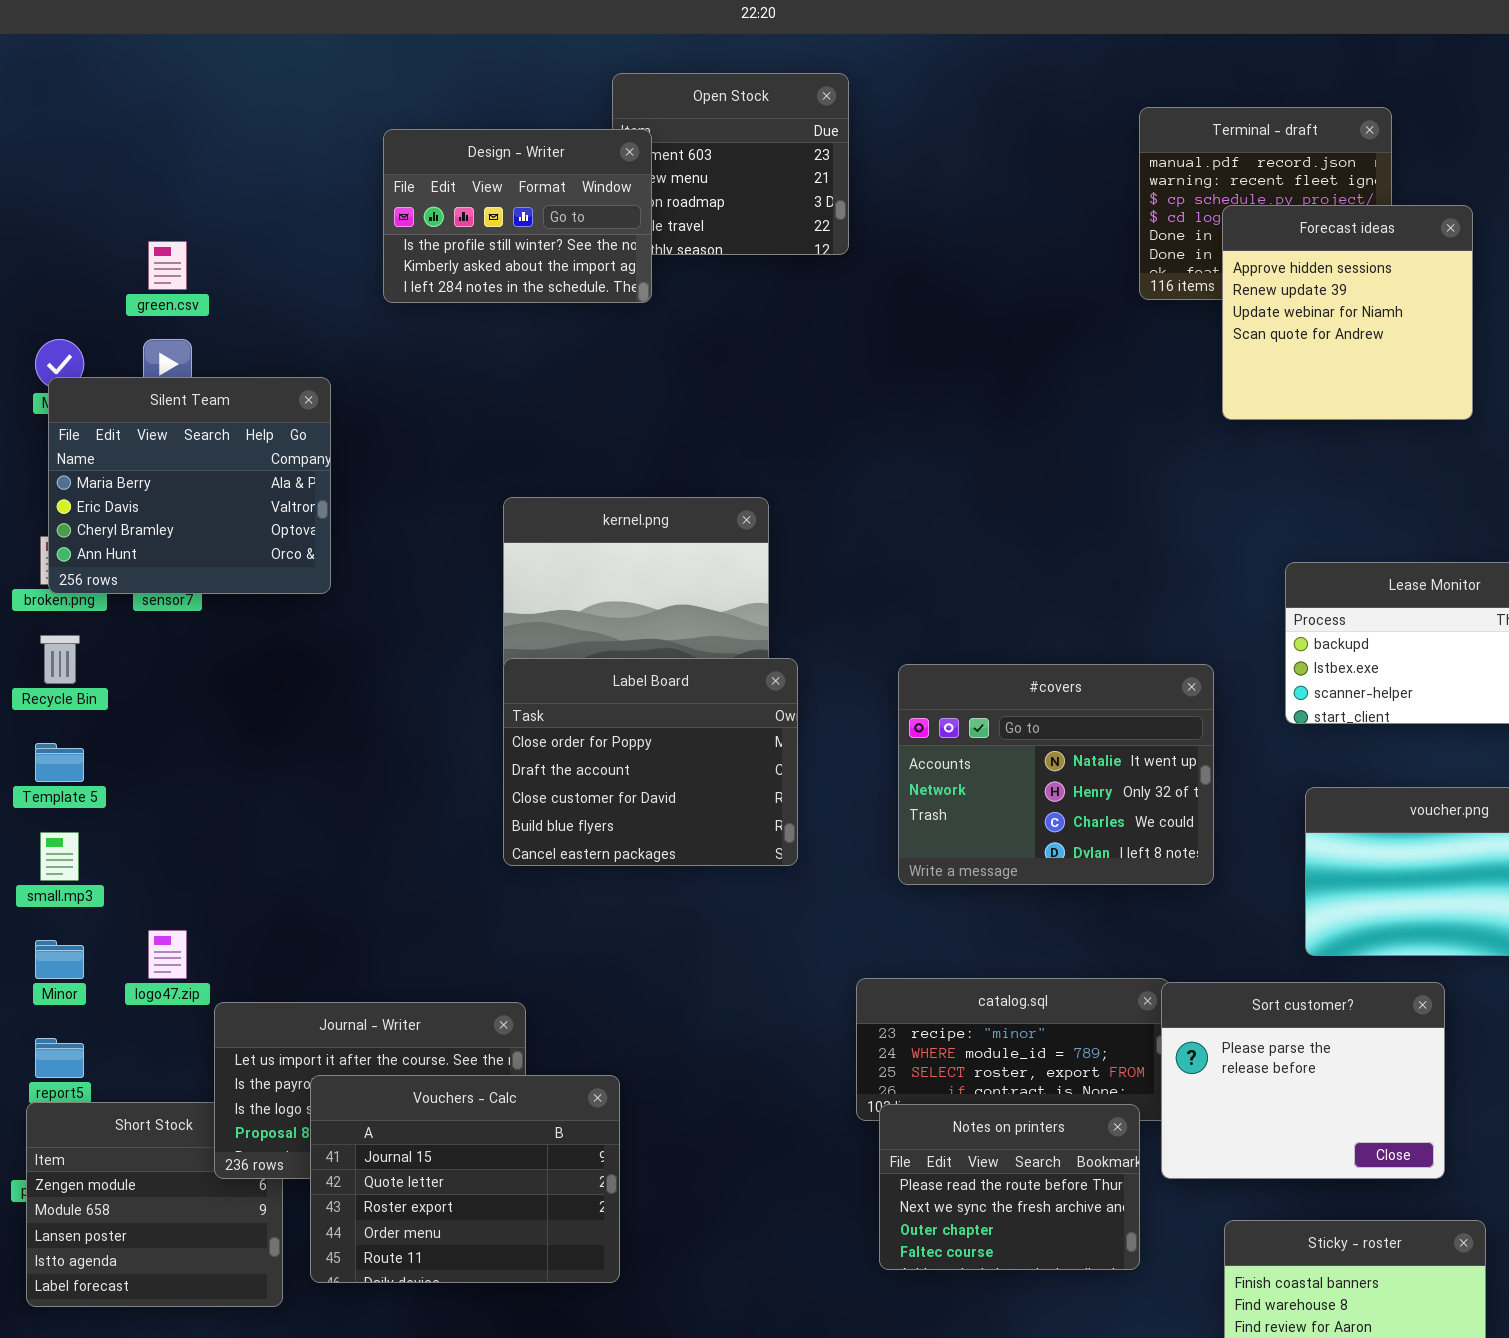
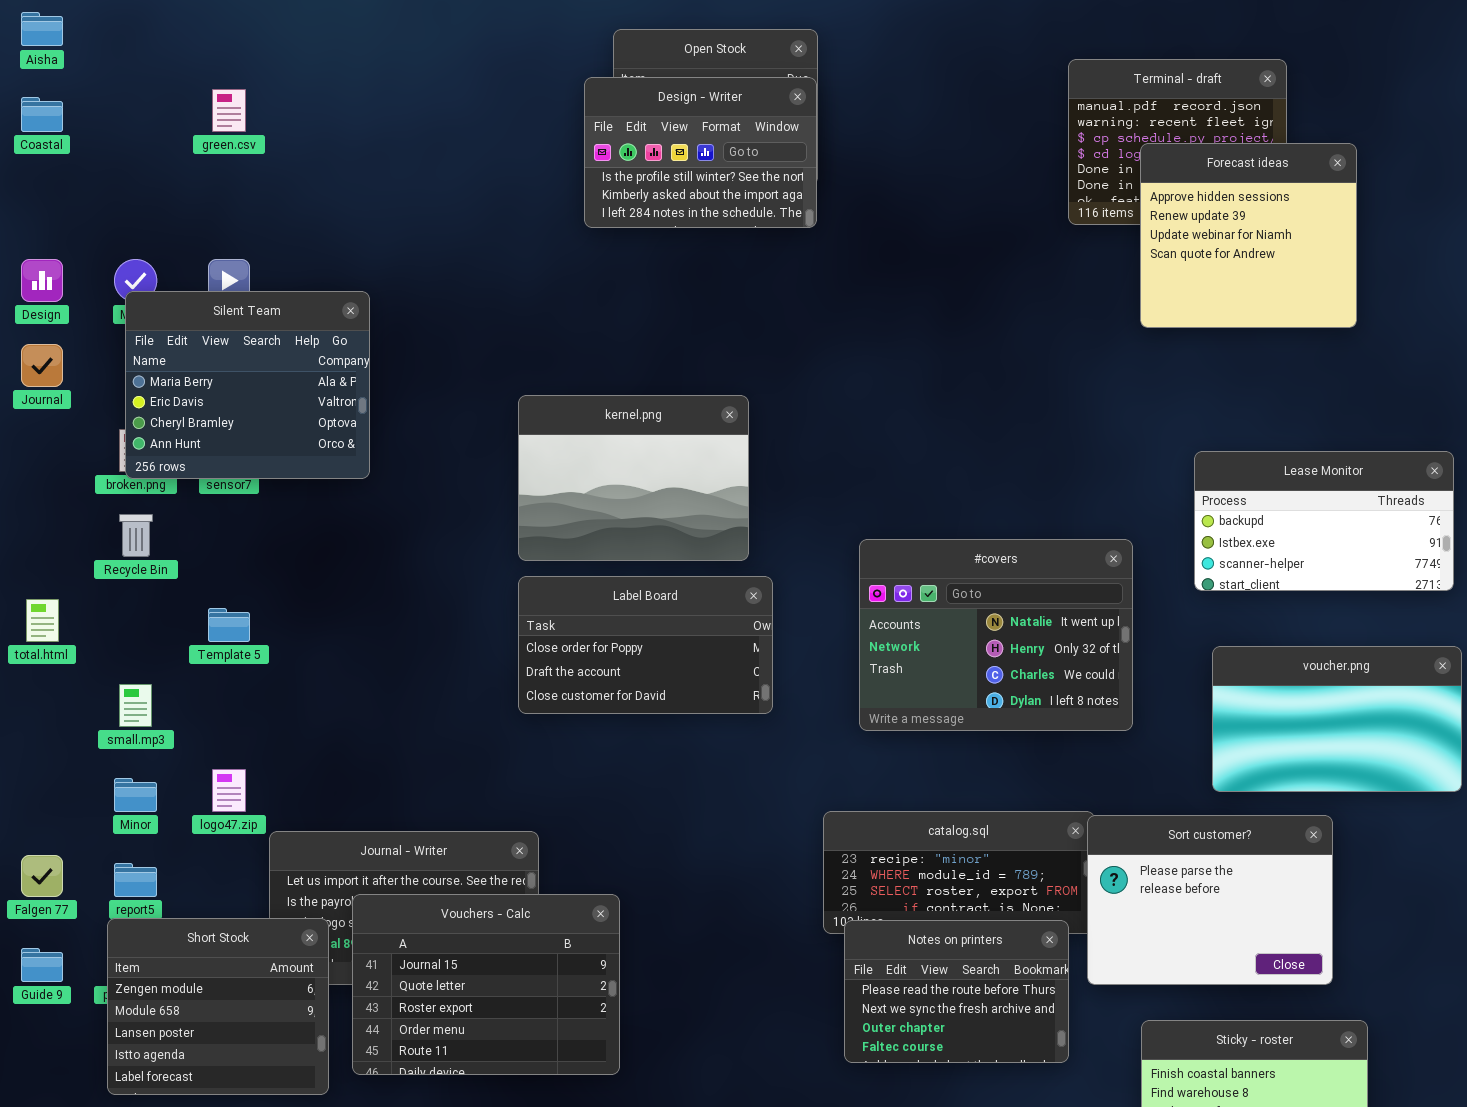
Design - Writer: [383,129,652,303] -> [584,77,817,228], moved
green.csv: [148,241,187,290] -> [212,89,246,132], moved
Label Board: [503,658,798,866] -> [518,576,773,714], resized
Template 5: [35,743,84,782] -> [208,608,250,642], moved
Short Stock: [26,1102,283,1307] -> [107,918,329,1095], raised

